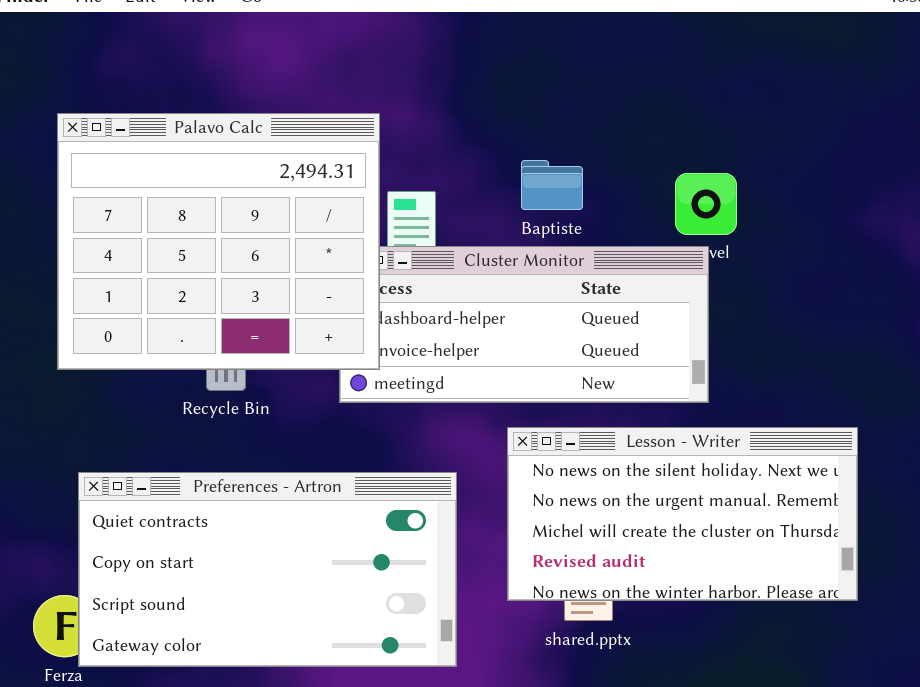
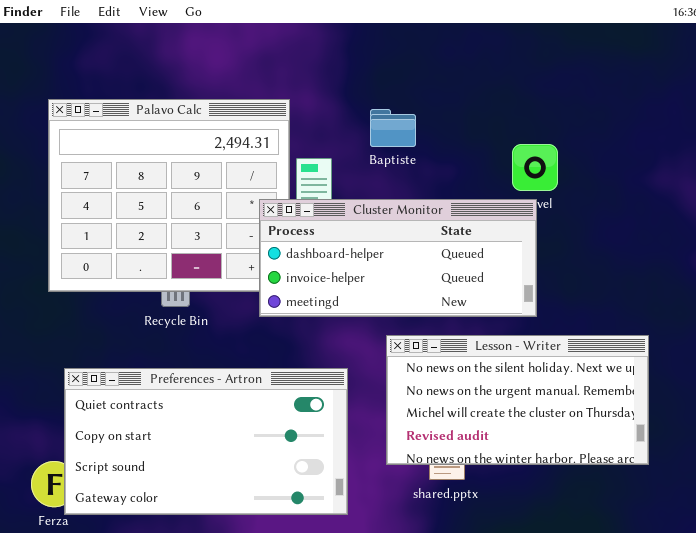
Baptiste: [521,160,583,210] -> [370,109,416,147], moved
Cluster Monitor: [339,246,709,403] -> [259,199,537,317], raised

